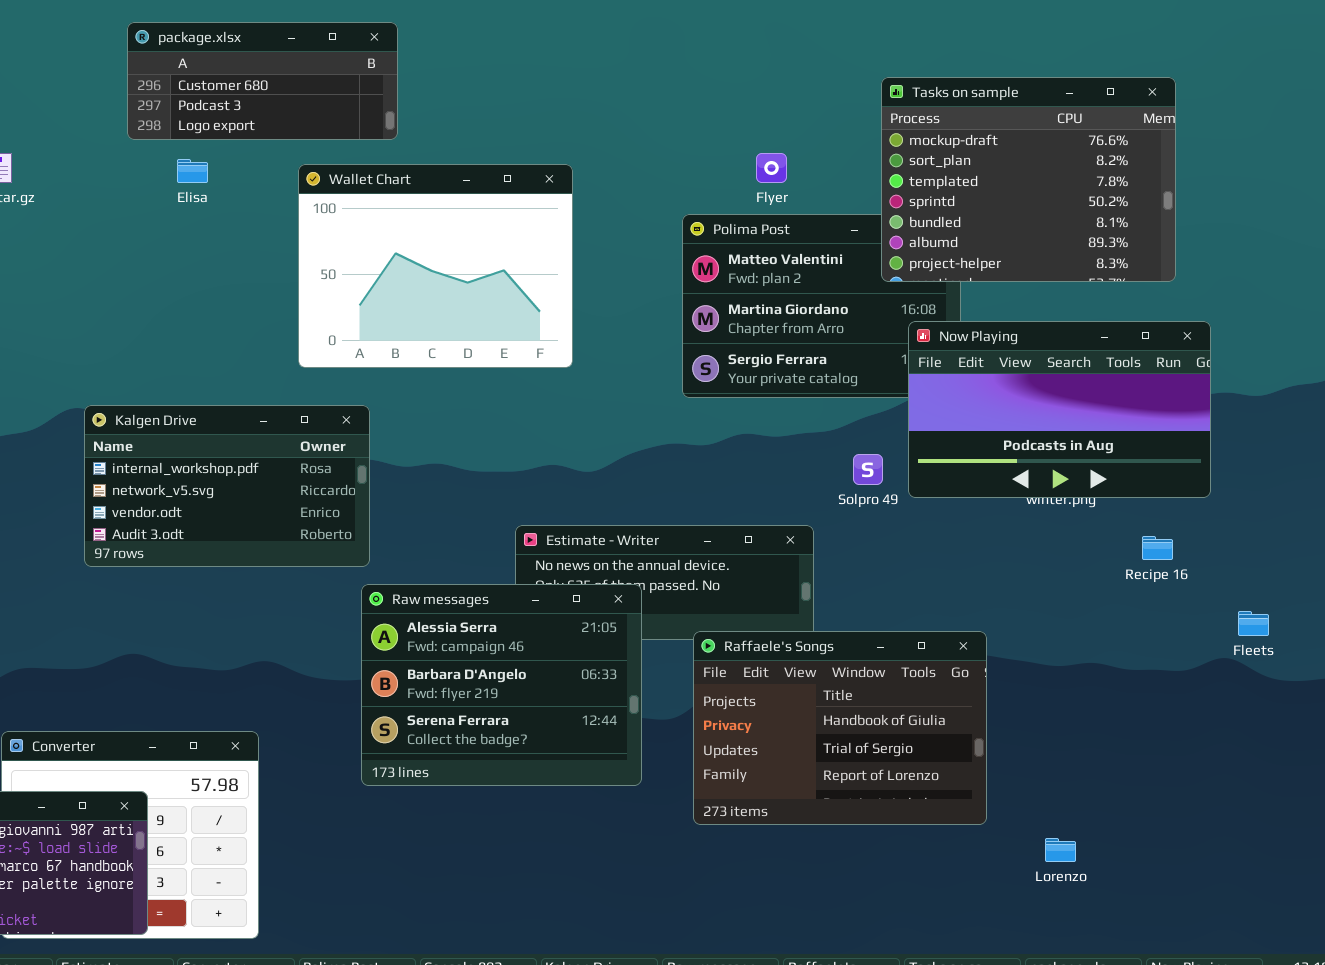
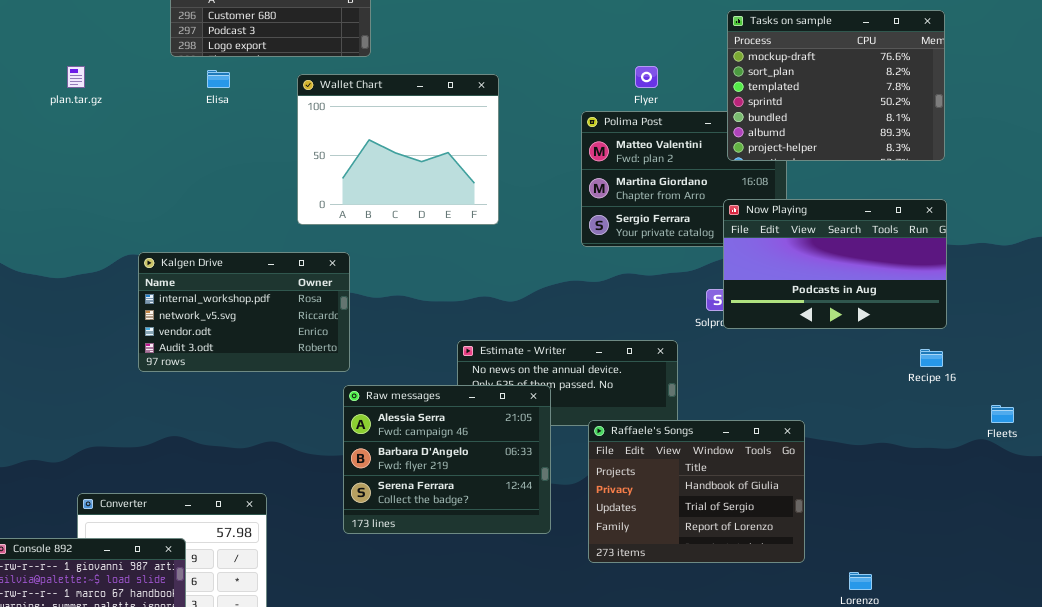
Now Playing: [908,321,1211,498] -> [723,199,947,329], moved

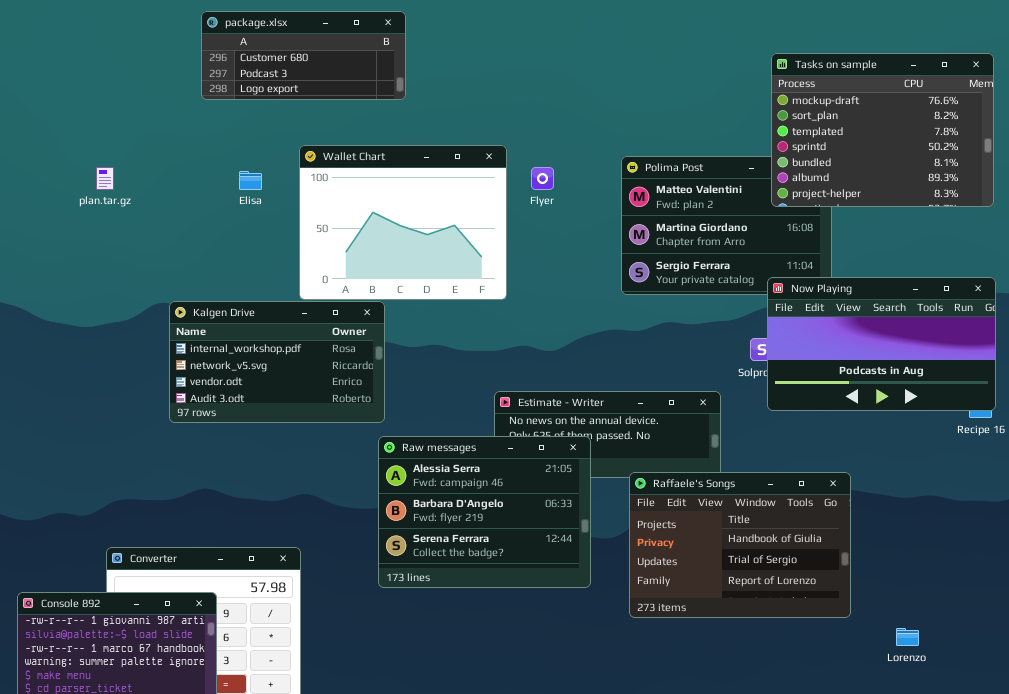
plan.tar.gz: [67,66,85,88] -> [96,167,114,190], moved
Flyer: [635,66,658,88] -> [531,167,554,190], moved
Elisa: [207,70,230,88] -> [239,171,262,190], moved
Wallet Chart: [297,74,499,225] -> [299,145,507,300], moved
Now Playing: [723,199,947,329] -> [767,277,996,411], moved

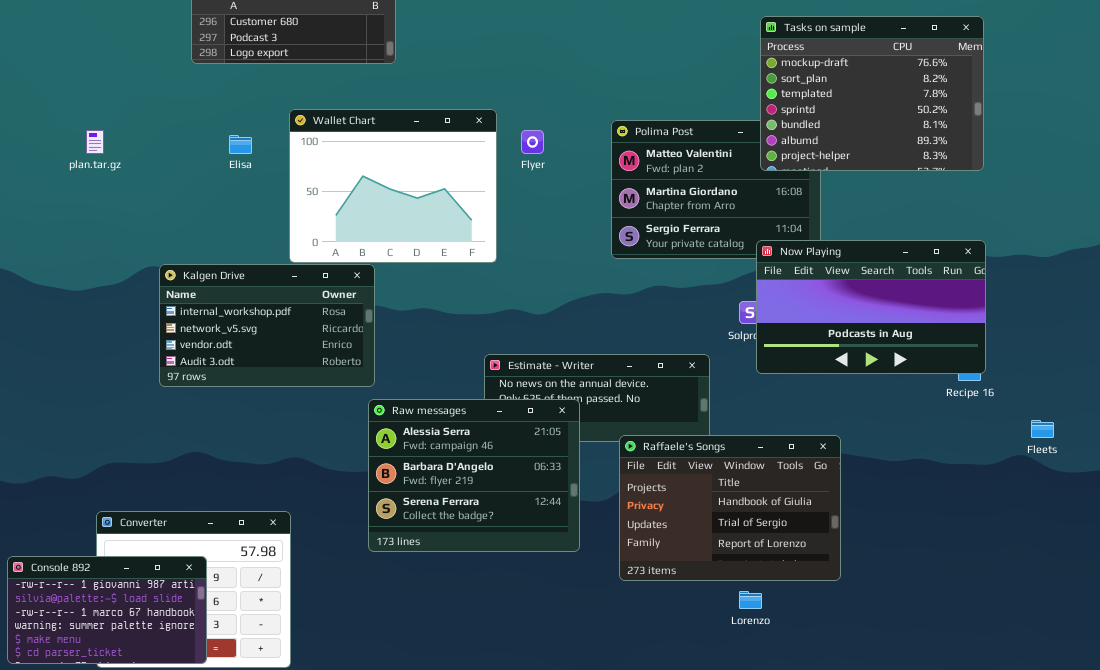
Lorenzo: [896,628,919,646] -> [739,591,762,609], moved

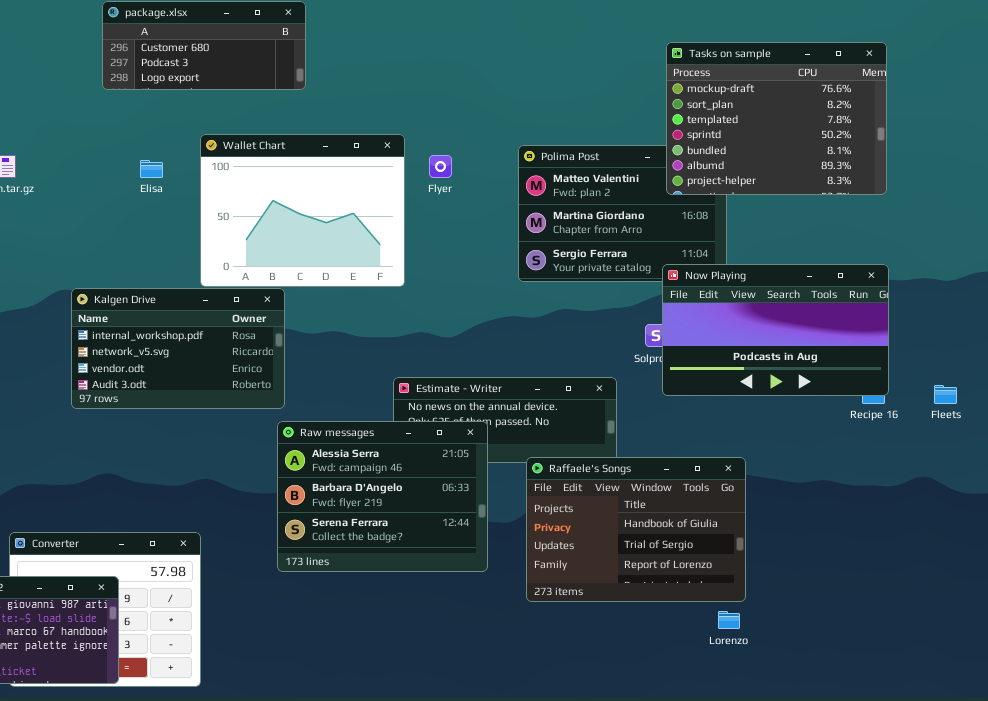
Fleets: [1031,420,1054,438] -> [934,385,957,404], moved
Lorenzo: [739,591,762,609] -> [718,611,740,629], moved

